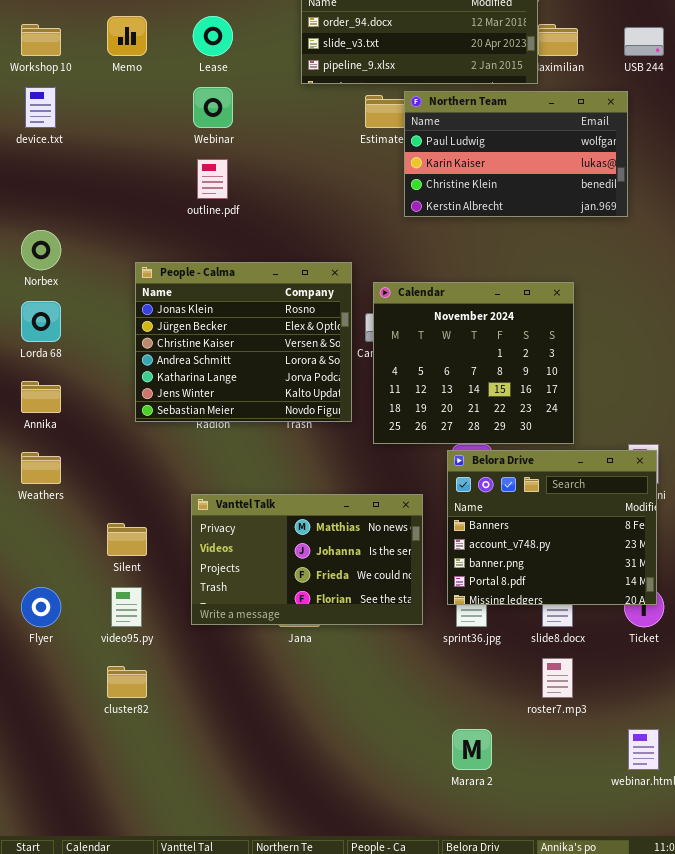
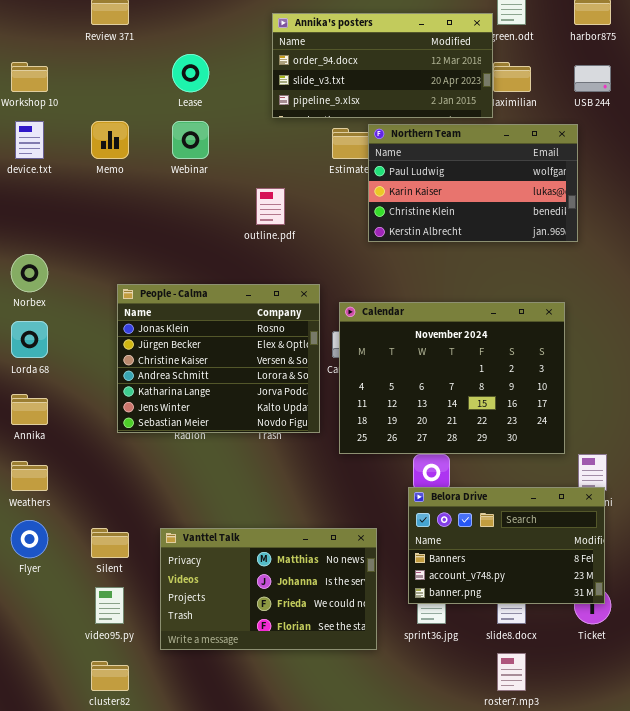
Memo: [107,16,147,56] -> [91,121,129,159], moved
outline.pdf: [197,159,228,199] -> [256,188,285,225], moved
Calendar: [373,282,574,444] -> [339,302,565,454], resized
Belora Drive: [447,450,657,605] -> [408,487,605,604], resized
Vanttel Talk: [191,494,423,625] -> [160,528,377,650], moved
Flyer: [21,587,61,627] -> [11,520,48,558], moved

